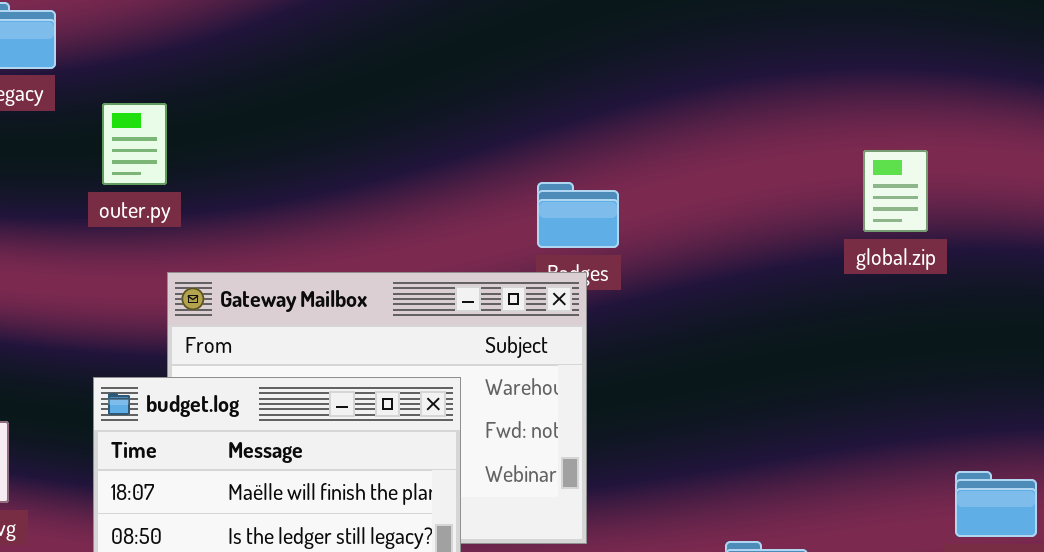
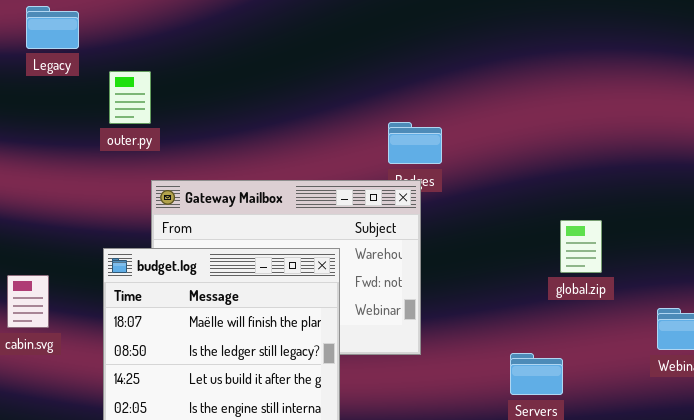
global.zip: [863,150,928,232] -> [560,220,602,273], moved

